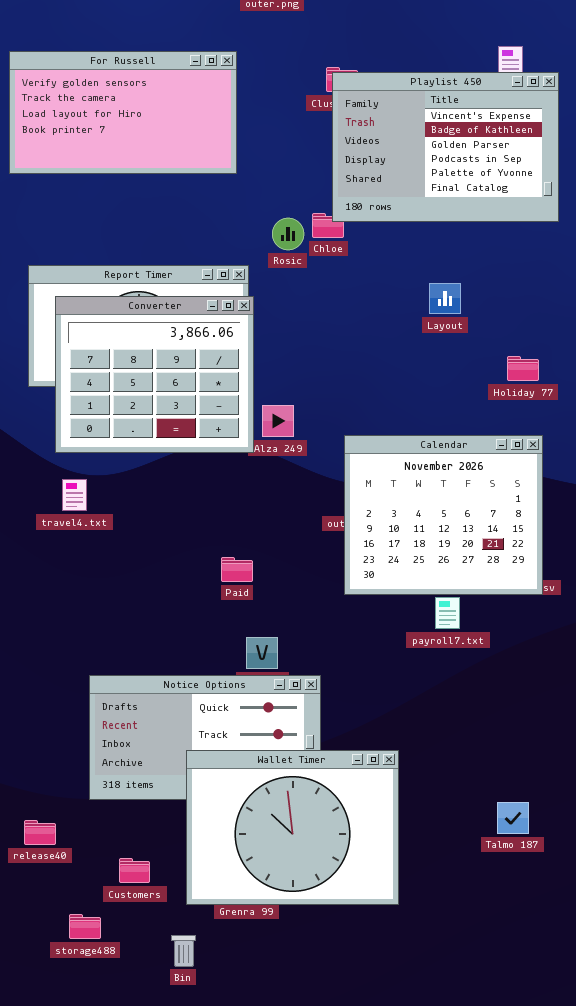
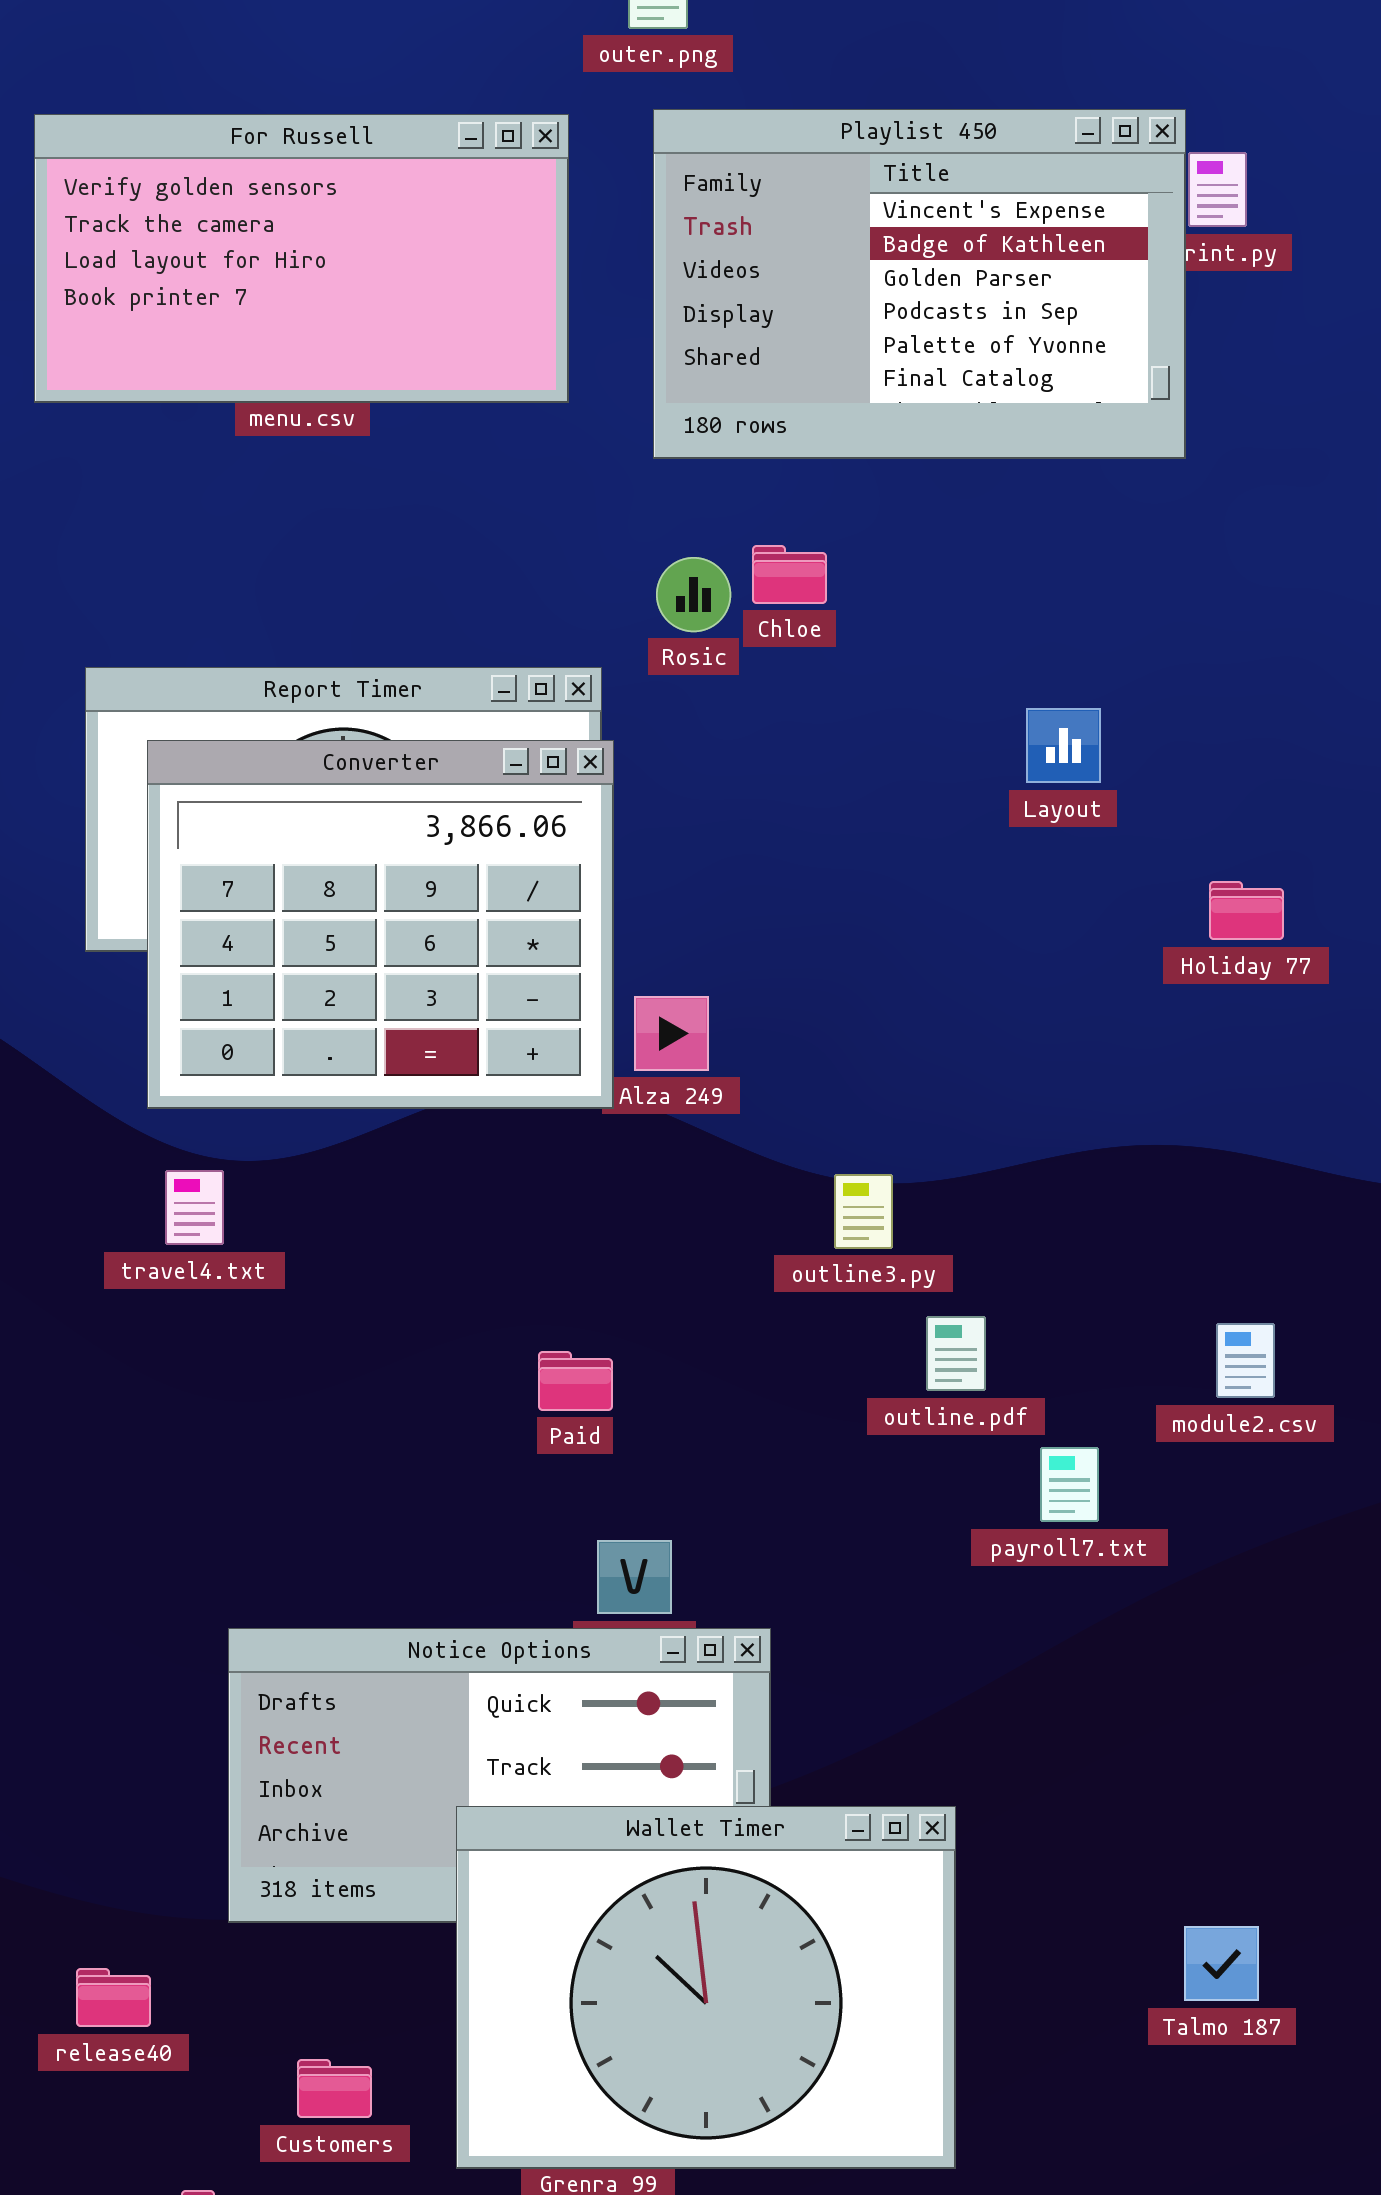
For Russell: [9,51,237,174] -> [34,114,569,403], moved
Playlist 450: [332,72,559,222] -> [653,109,1186,459], moved
Calendar: [344,435,543,595] -> none, closed

